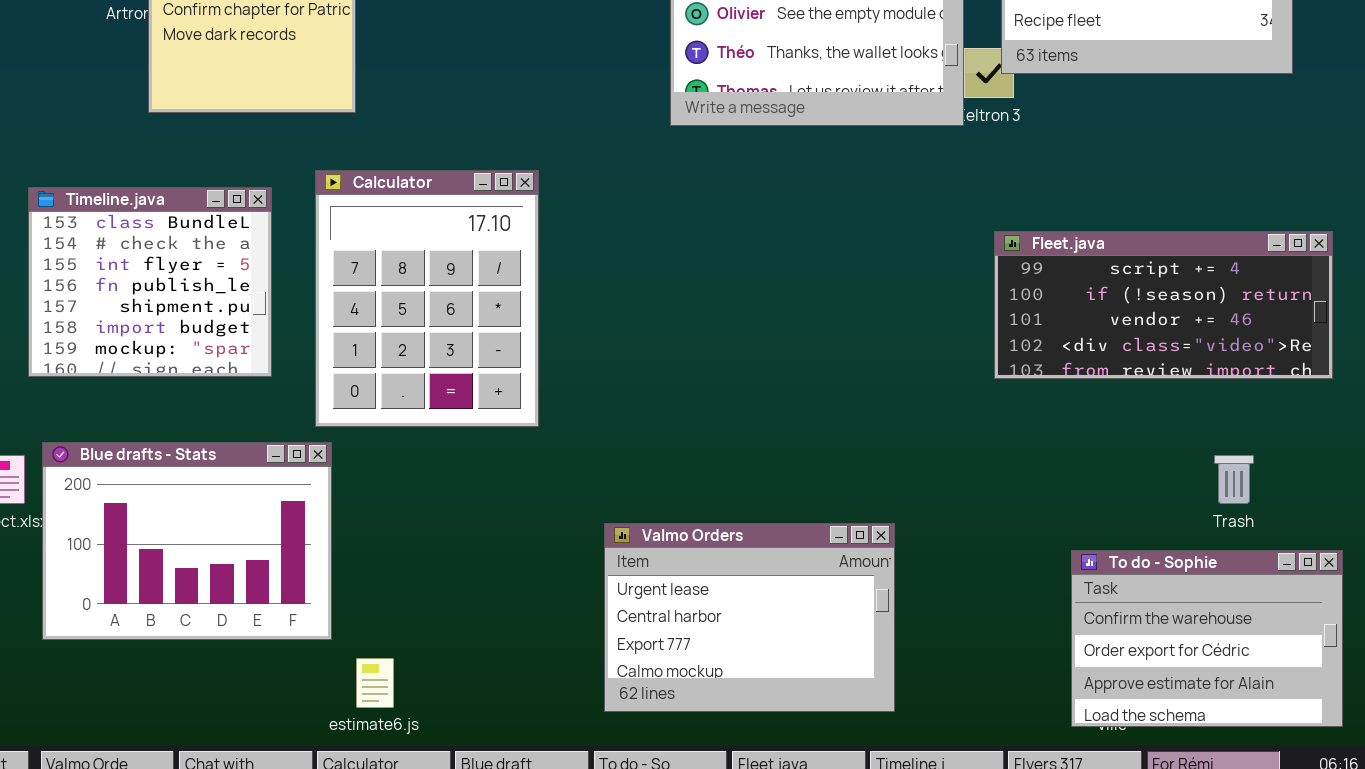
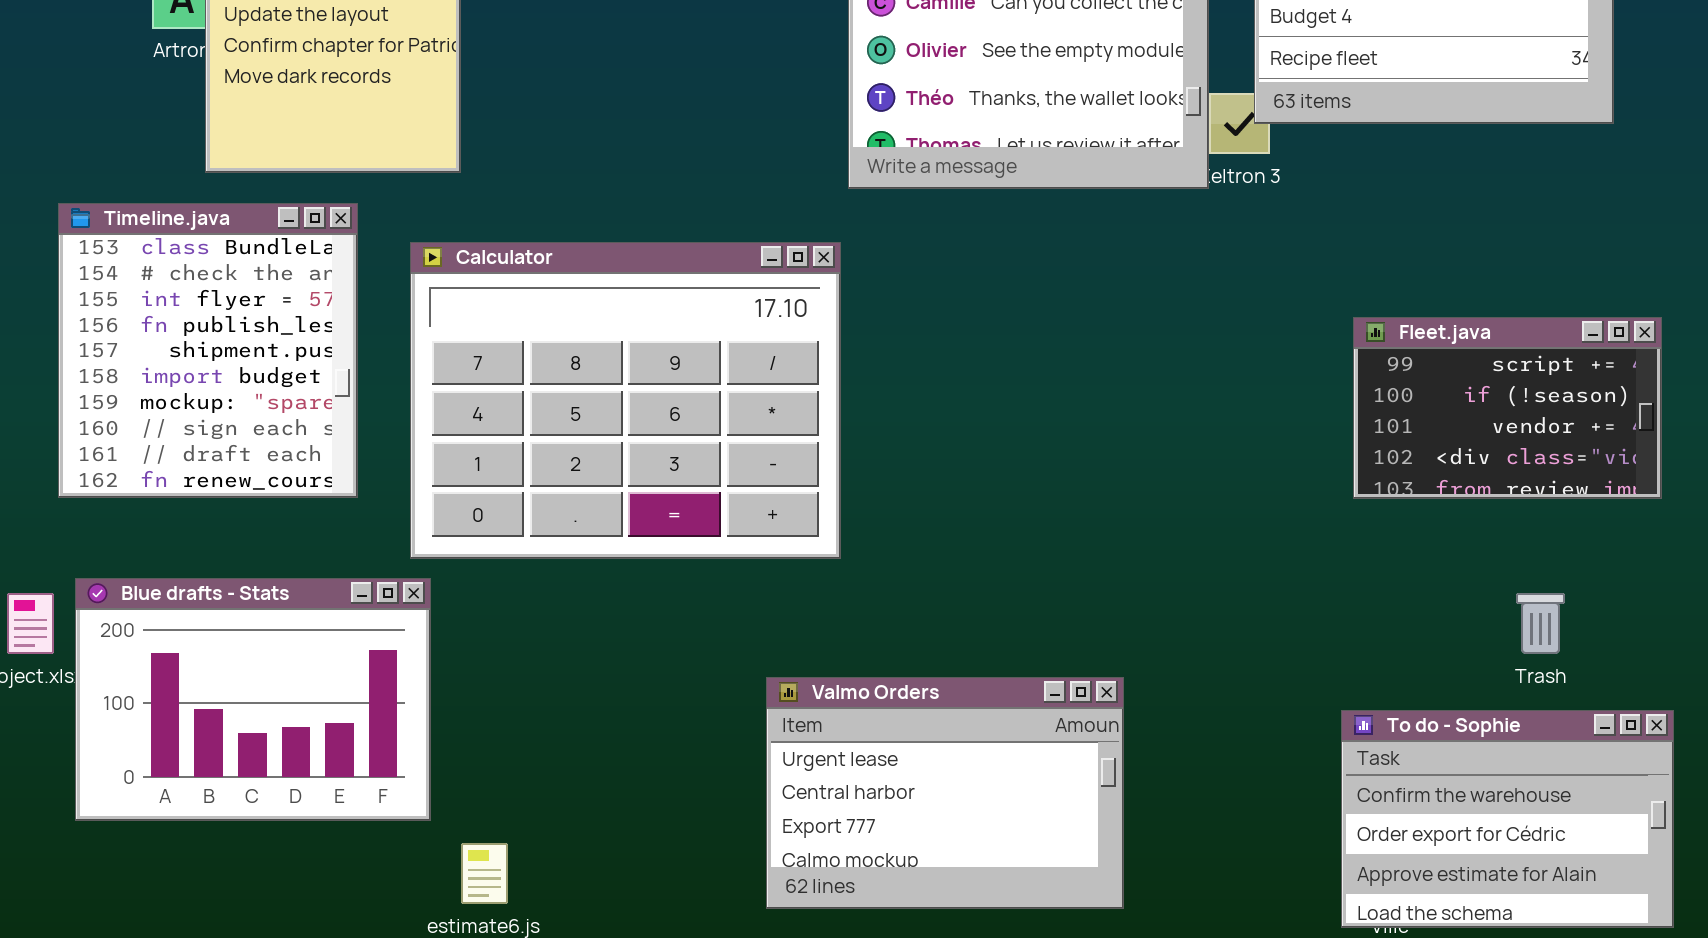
Calculator: [315,170,539,427] -> [410,242,841,559], resized
Timeline.java: [28,187,272,377] -> [58,203,358,498], resized
Fleet.java: [994,231,1333,379] -> [1353,317,1662,499], resized

